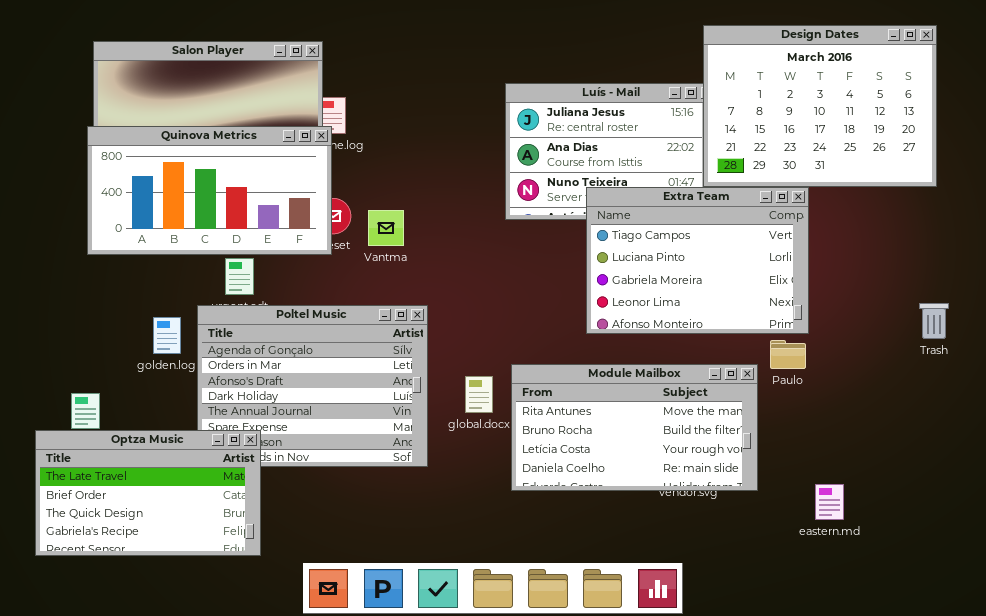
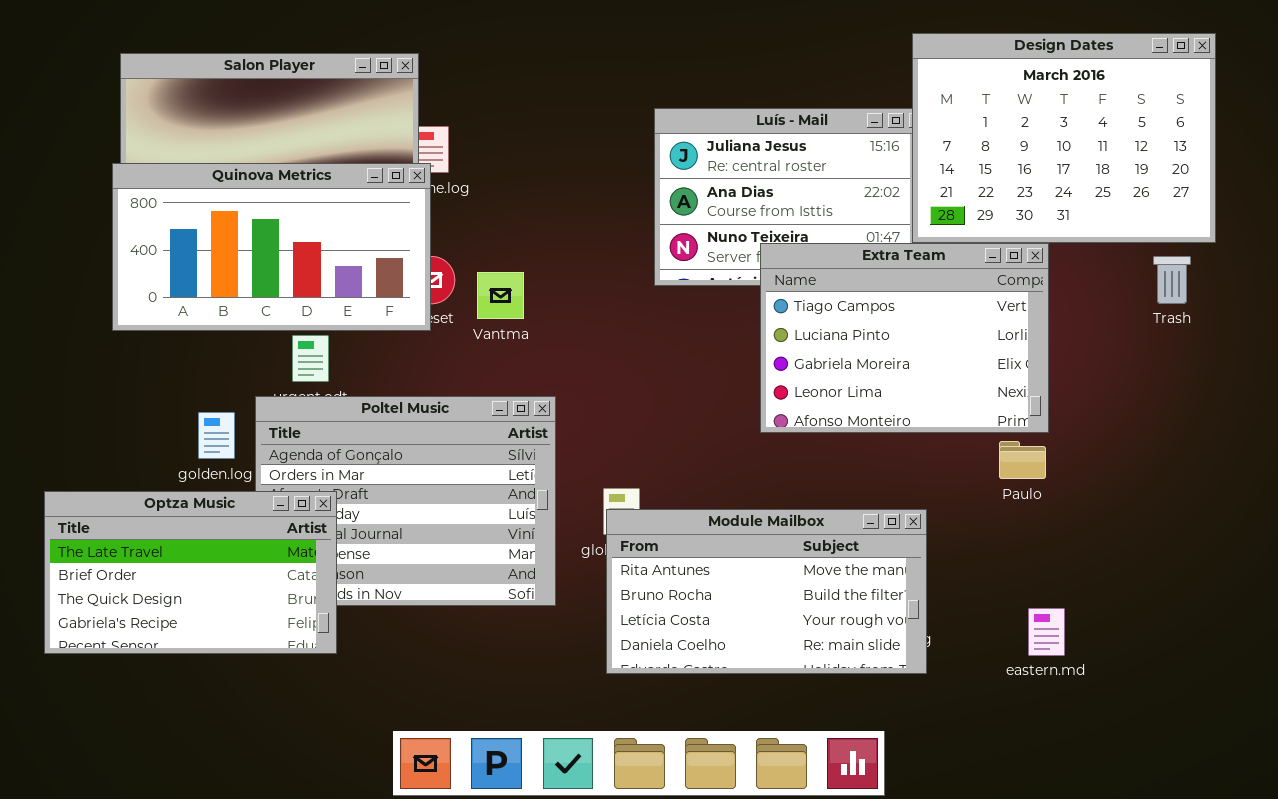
Trash: [919,303,949,339] -> [1153,256,1191,304], moved
Module Mailbox: [511,364,758,491] -> [606,509,927,674], moved
Optza Music: [35,430,261,556] -> [44,491,337,654], moved
eastern.md: [815,484,844,520] -> [1028,608,1065,656], moved

